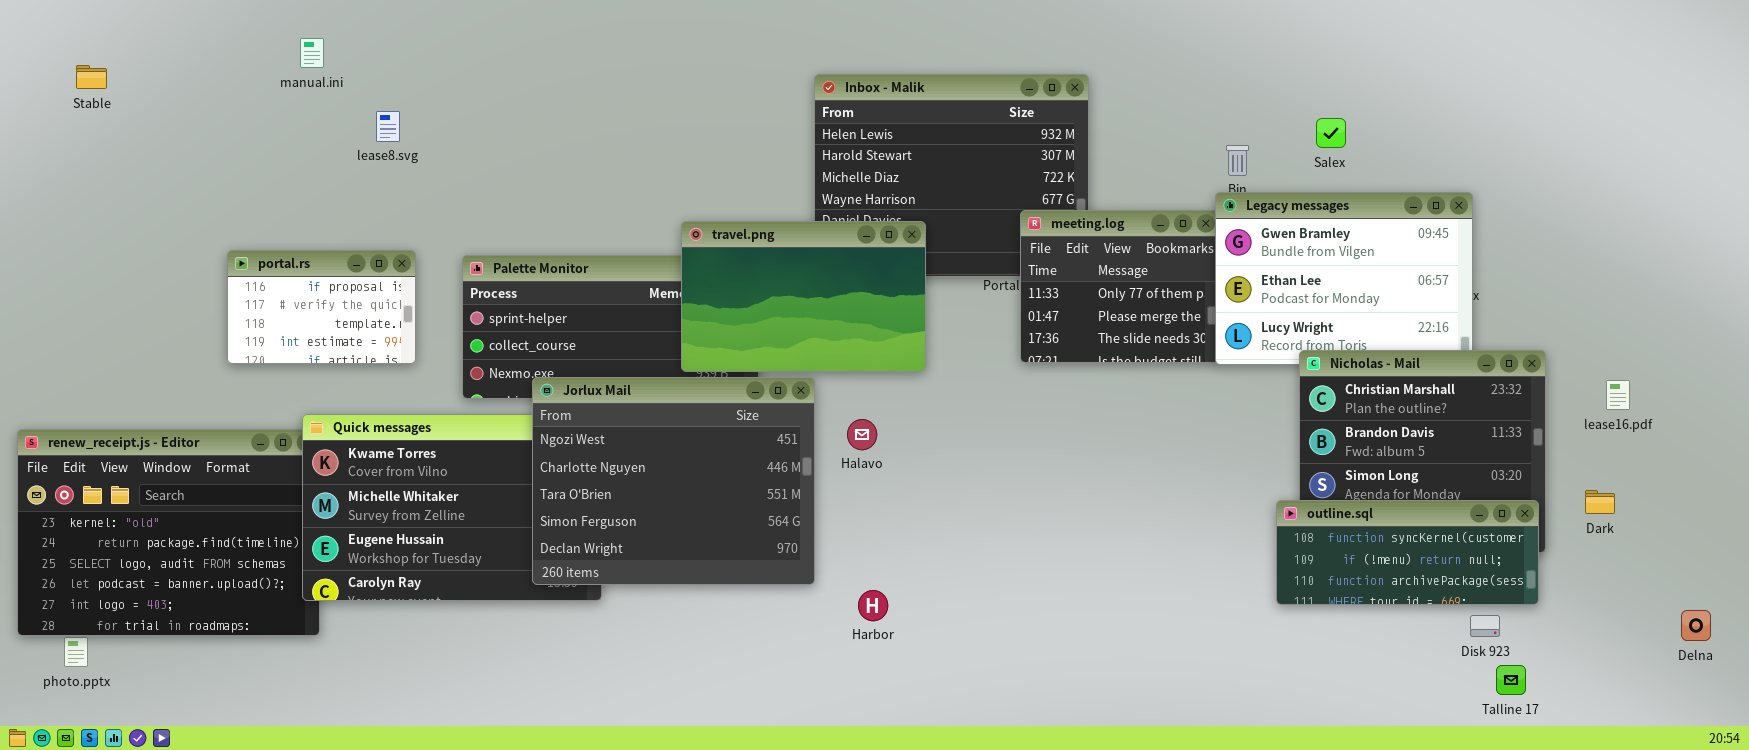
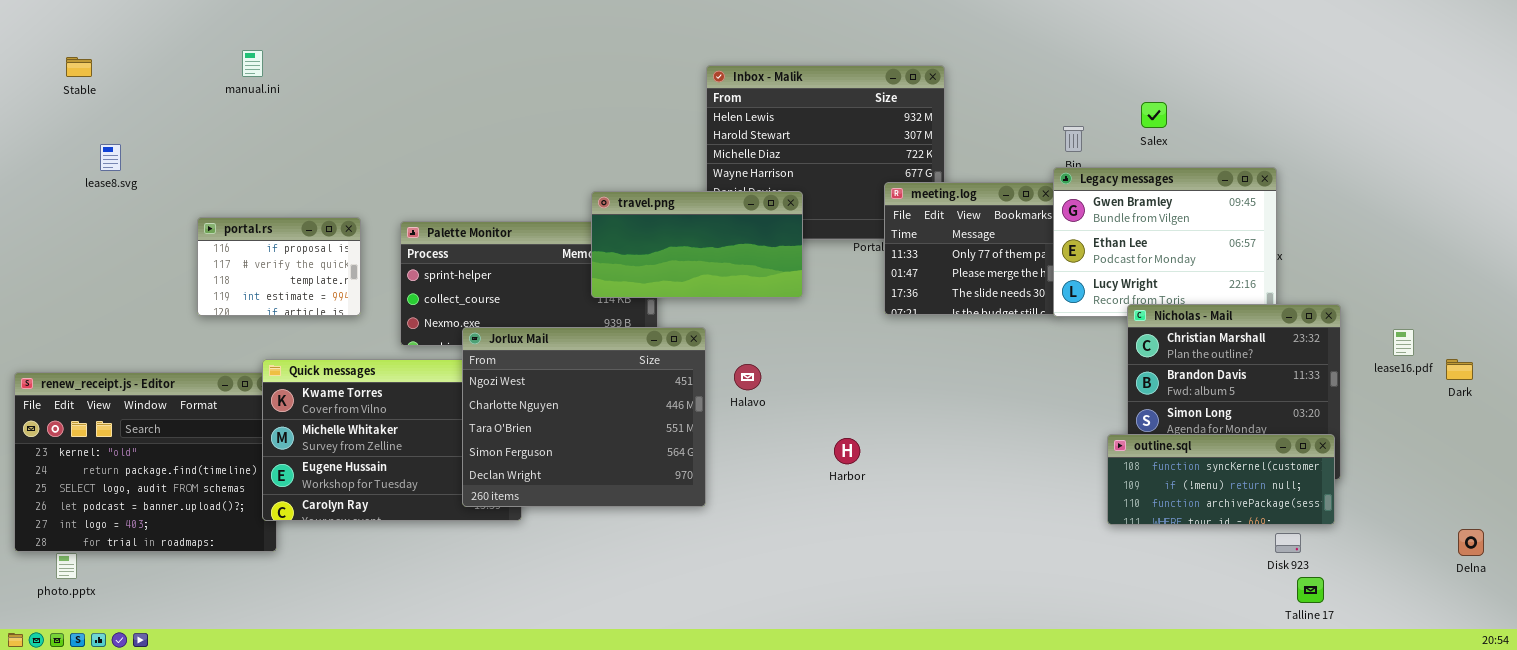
manual.ini: [300,38,324,68] -> [242,50,263,77], moved
lease8.svg: [376,111,400,142] -> [100,144,121,171], moved
travel.png: [681,221,926,372] -> [591,191,803,298], resized
Dark: [1585,490,1615,514] -> [1446,359,1473,380], moved
Harbor: [858,590,888,621] -> [834,438,860,464], moved

